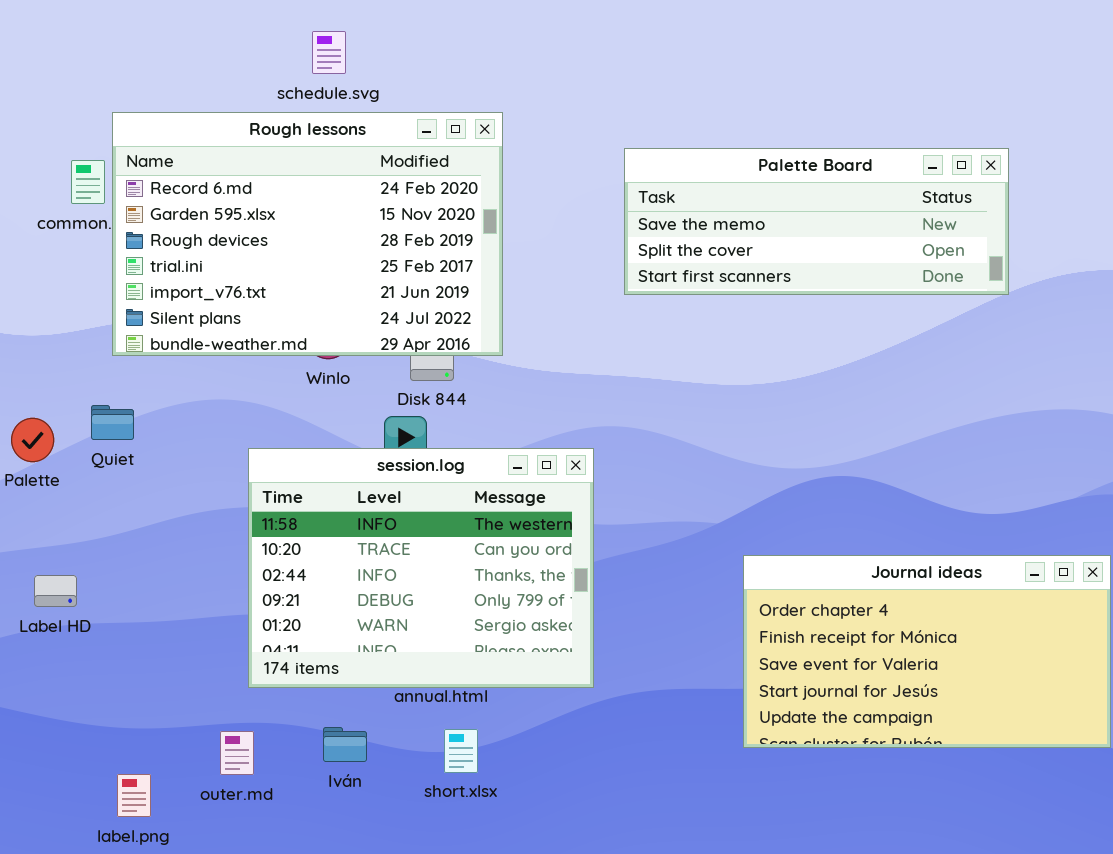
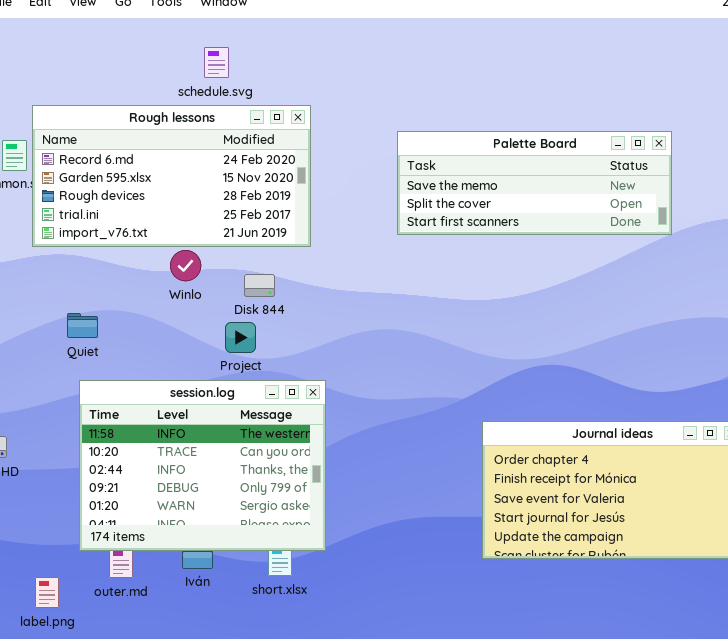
schedule.svg: [312,31,346,74] -> [204,47,229,78], moved
Rough lessons: [112,112,503,356] -> [32,105,311,247], resized
Quiet: [91,405,134,440] -> [67,313,98,338], moved
session.log: [248,448,594,688] -> [79,380,326,551], moved

